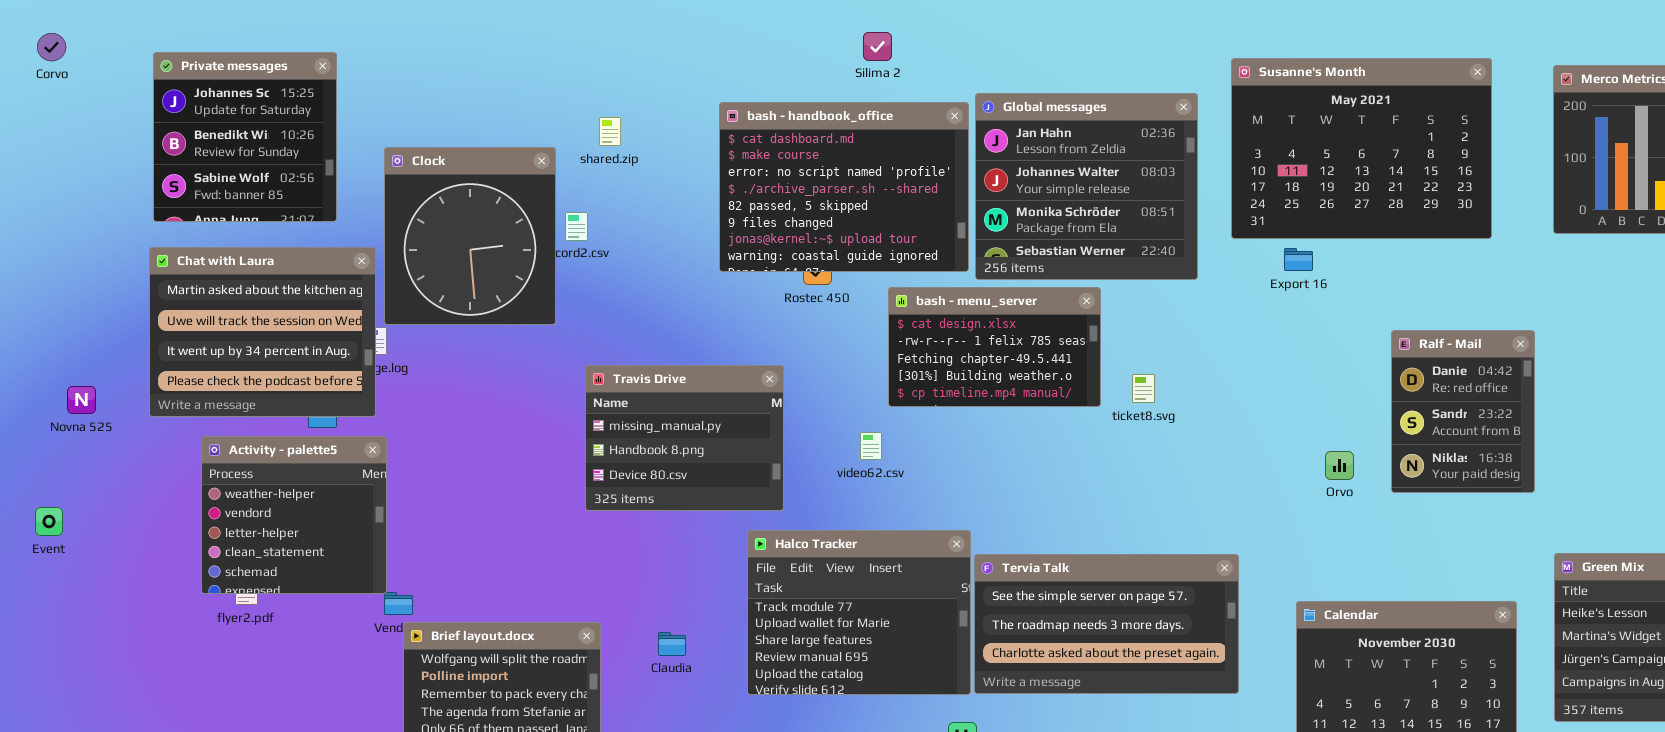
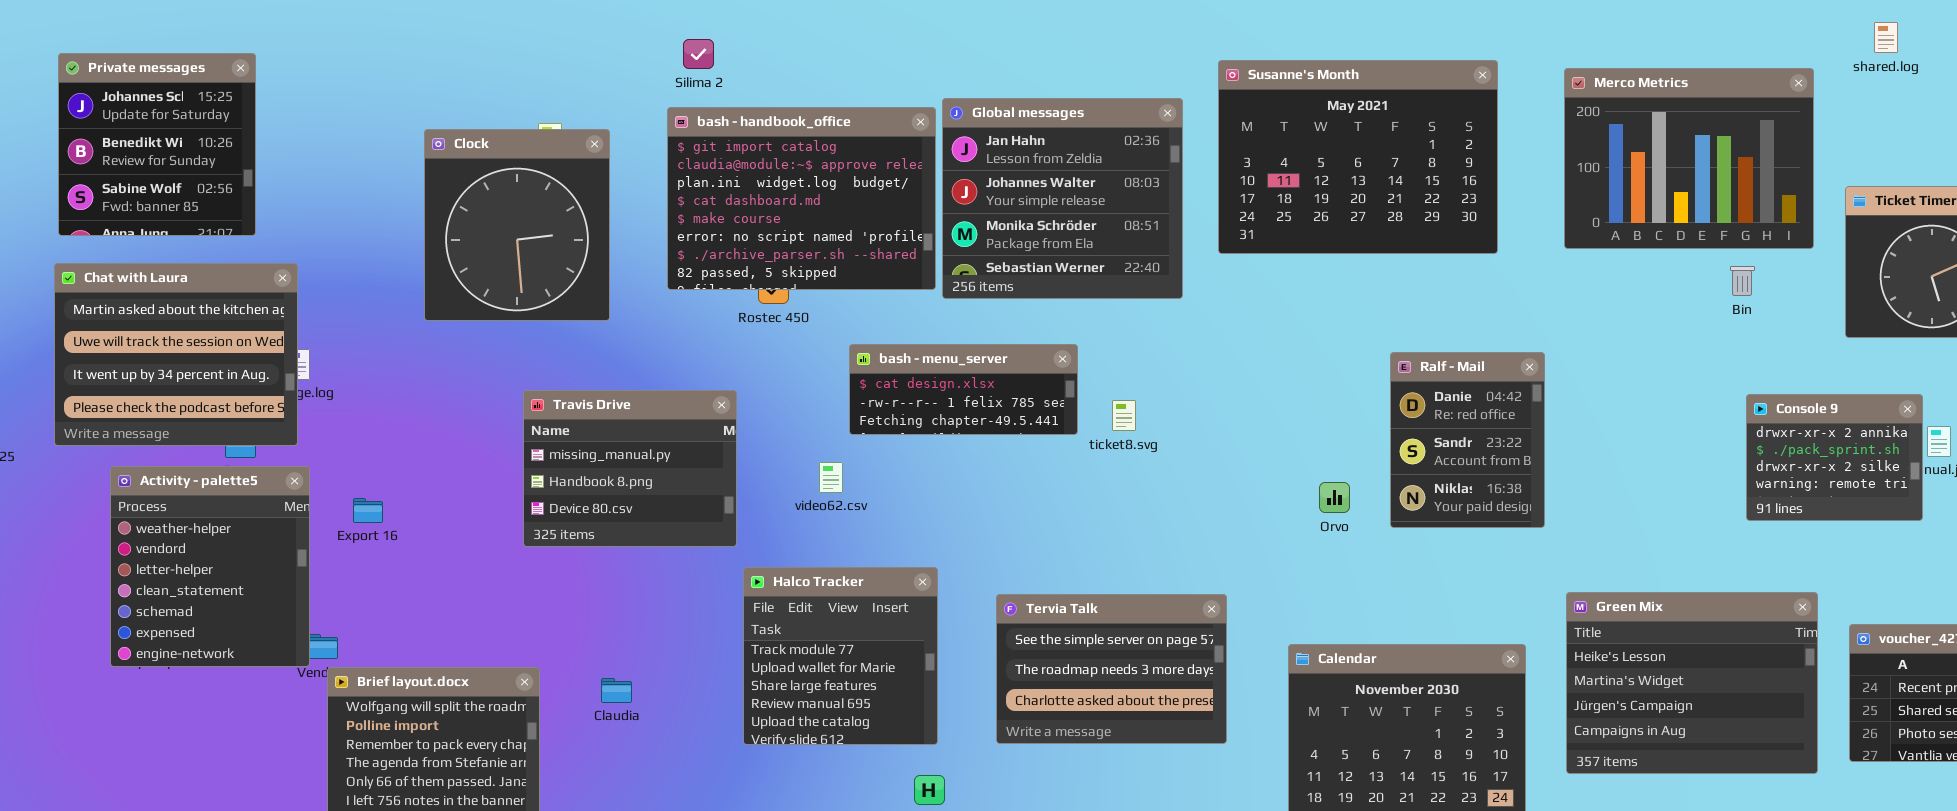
Silima 2: [863,32,892,61] -> [683,39,714,69], moved
bash - handbook_office: [719,102,969,272] -> [667,107,936,290], scrolled up 3 rows
Clock: [384,147,556,325] -> [424,129,610,321], moved
Export 16: [1284,248,1313,271] -> [353,498,383,523], moved
bash - menu_server: [888,287,1101,407] -> [849,344,1078,435], resized
Activity - palette5: [201,436,387,594] -> [110,466,310,667], resized
Halco Tracker: [747,530,971,695] -> [743,567,938,745], resized
Tervia Talk: [974,554,1239,694] -> [996,594,1227,744], resized

